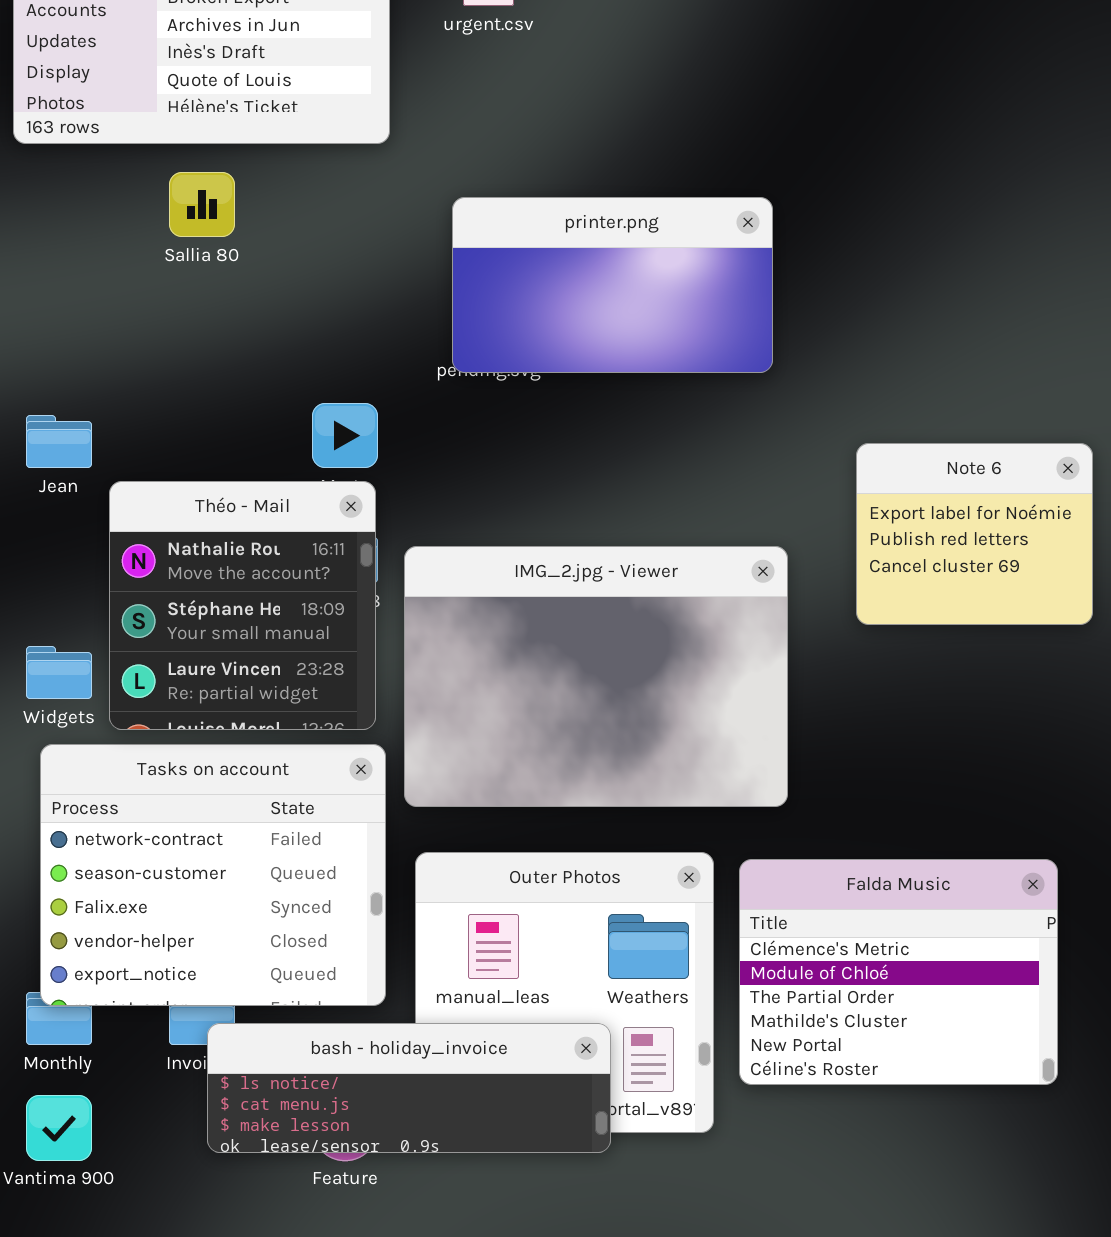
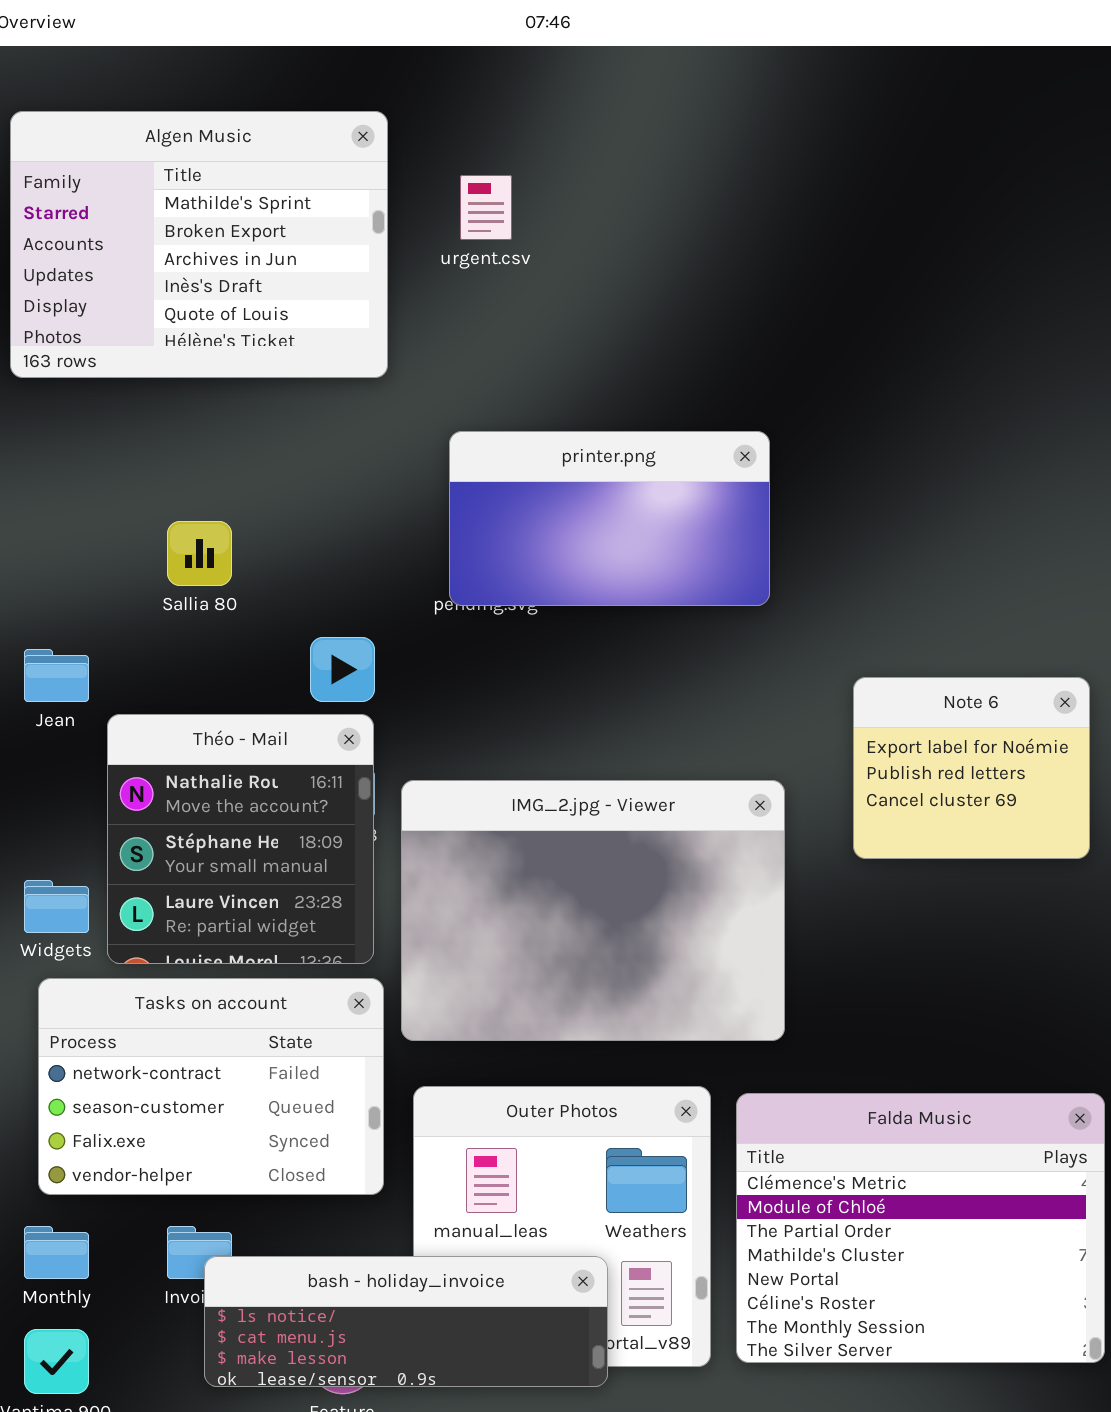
Sallia 80: [169,172,235,237] -> [167,521,232,586], moved
Tasks on account: [40,744,386,1006] -> [38,978,384,1195], resized
Falda Music: [739,859,1058,1085] -> [736,1093,1105,1363], resized

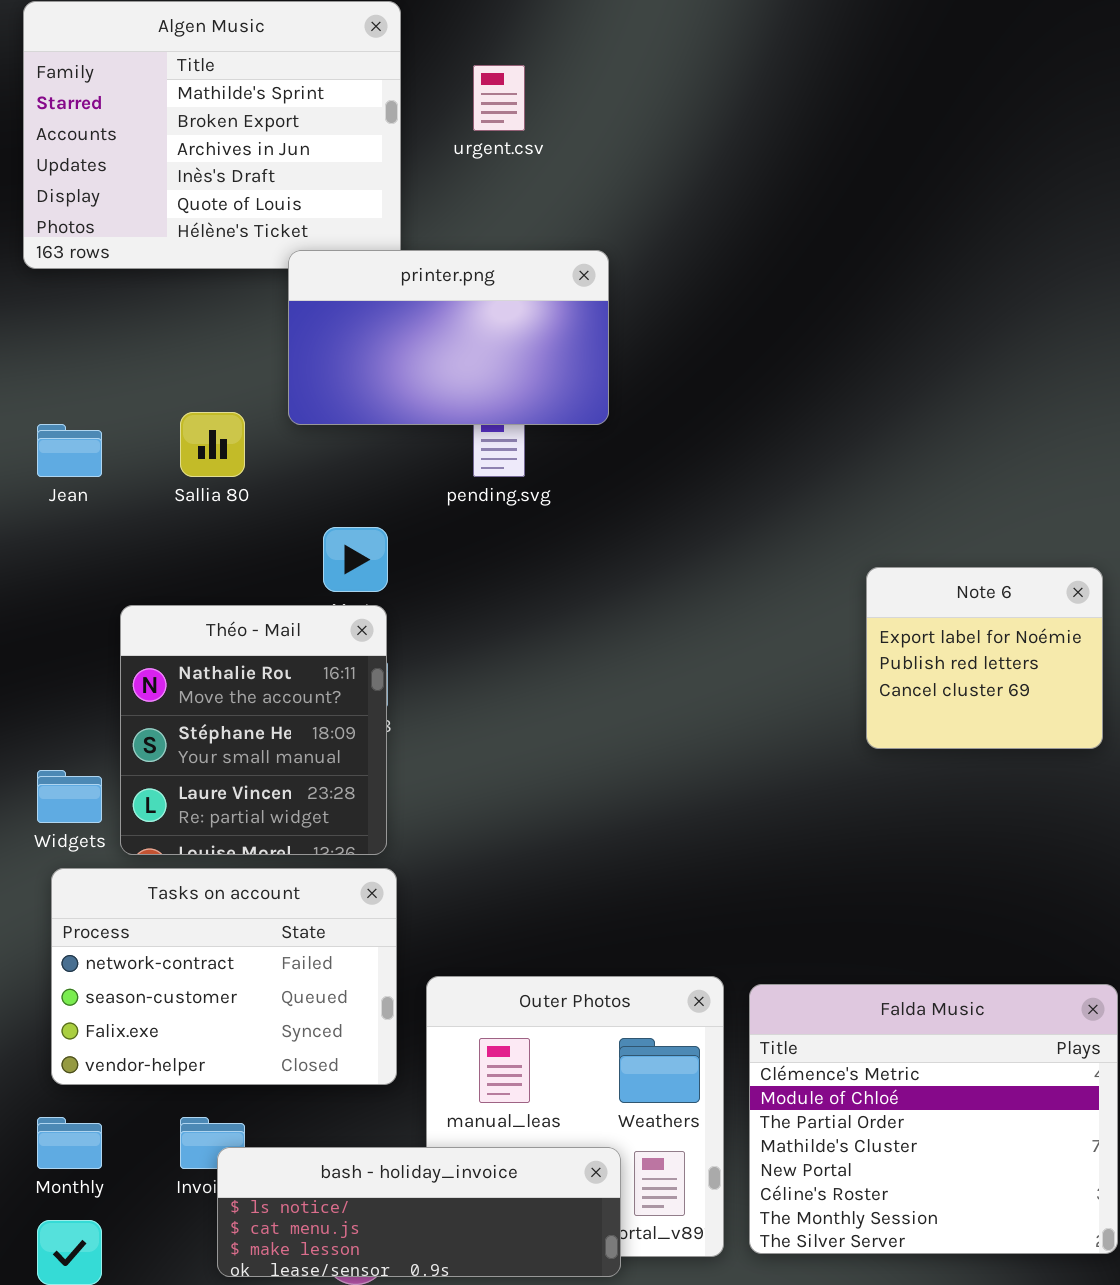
printer.png: [449,431,770,606] -> [288,250,609,425], moved
Jean: [24,649,89,702] -> [37,424,102,477], moved
IMG_2.jpg - Viewer: [401,780,785,1041] -> none, closed

